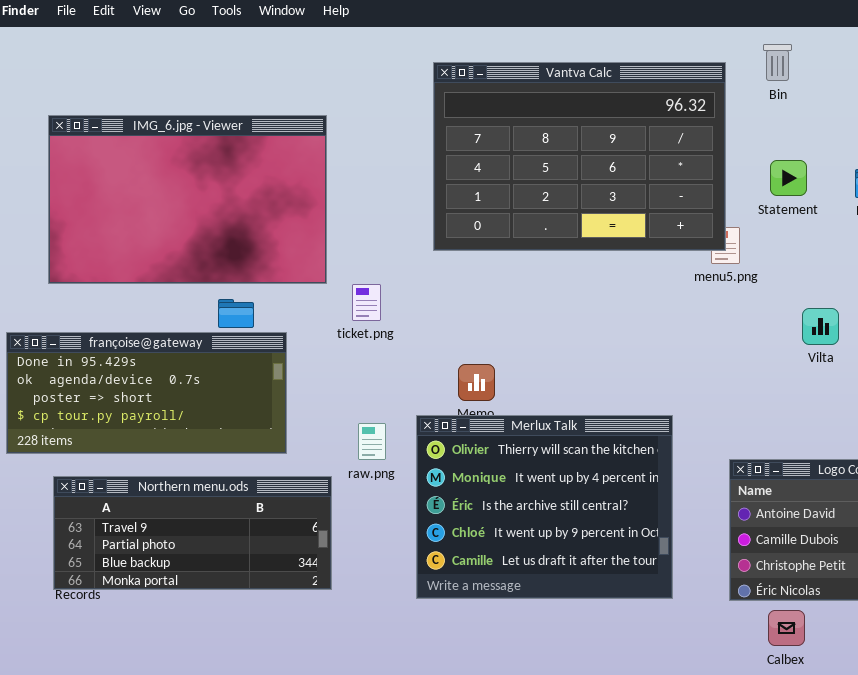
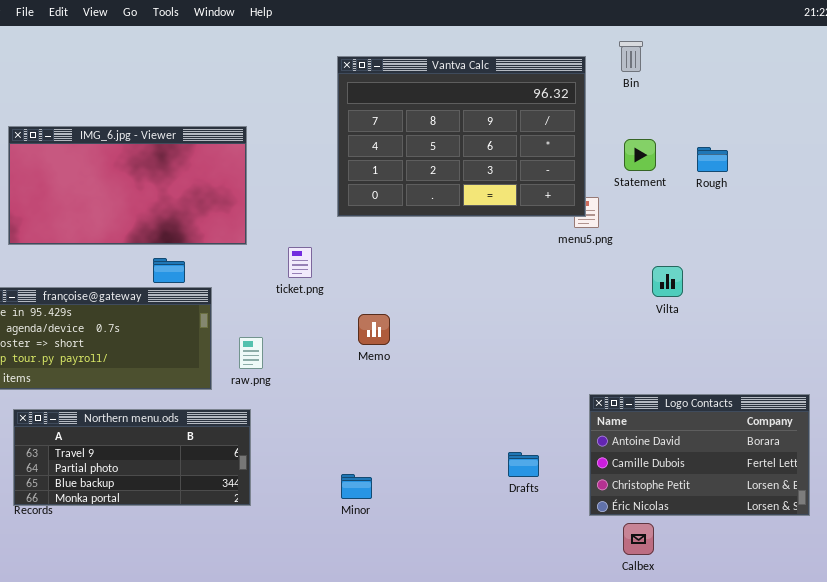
IMG_6.jpg - Viewer: [48,115,327,284] -> [8,126,247,245], resized
ticket.png: [352,284,381,321] -> [288,247,312,278], moved
Merlux Talk: [416,415,673,599] -> none, closed
raw.png: [358,423,386,460] -> [239,337,263,369], moved

